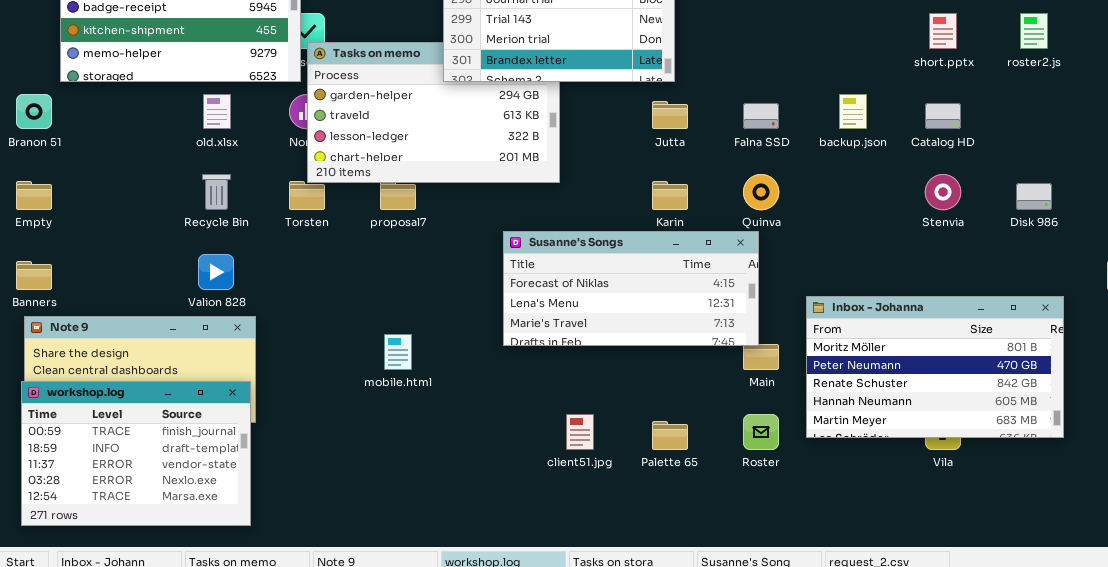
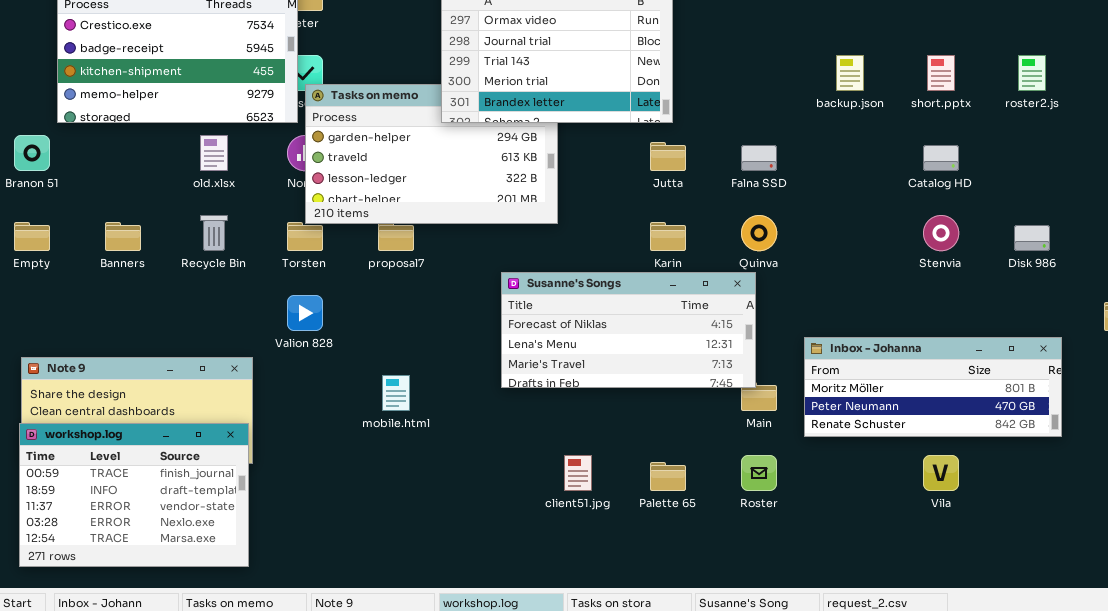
backup.json: [839,94,867,129] -> [836,55,864,91], moved
Valion 828: [198,254,234,290] -> [287,295,323,331], moved
Banners: [16,261,52,290] -> [105,222,141,251], moved
Inbox - Johanna: [806,296,1064,438] -> [804,337,1062,437], resized

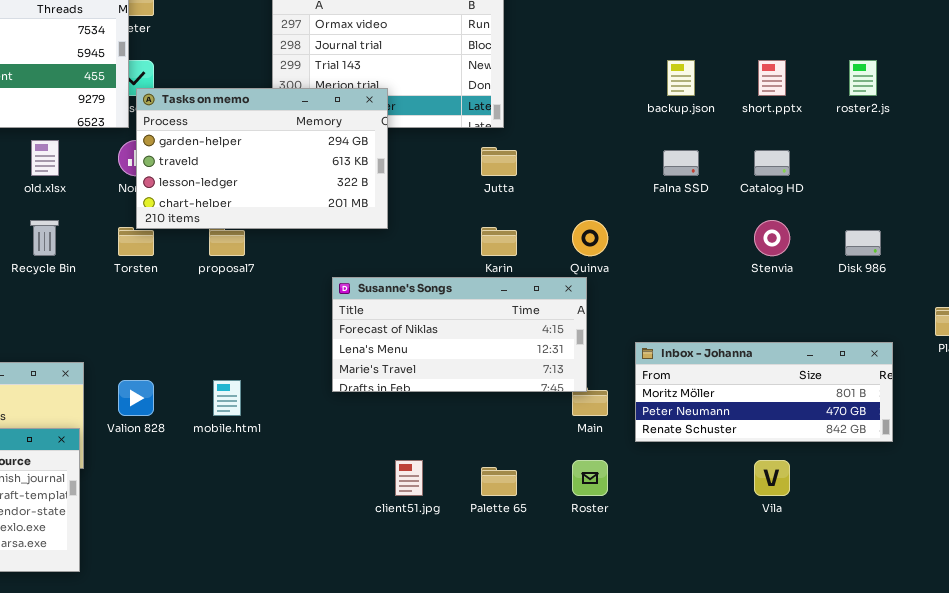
Tasks on memo: [305,84,558,224] -> [136,88,388,229], raised
Falna SSD: [741,145,777,171] -> [663,150,699,176], moved
Valion 828: [287,295,323,331] -> [118,380,154,416], moved

